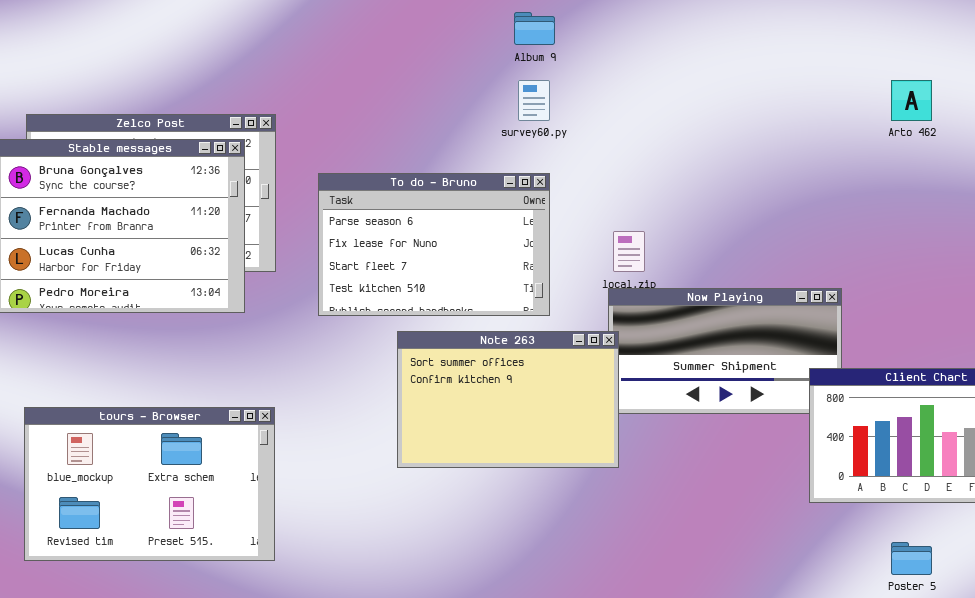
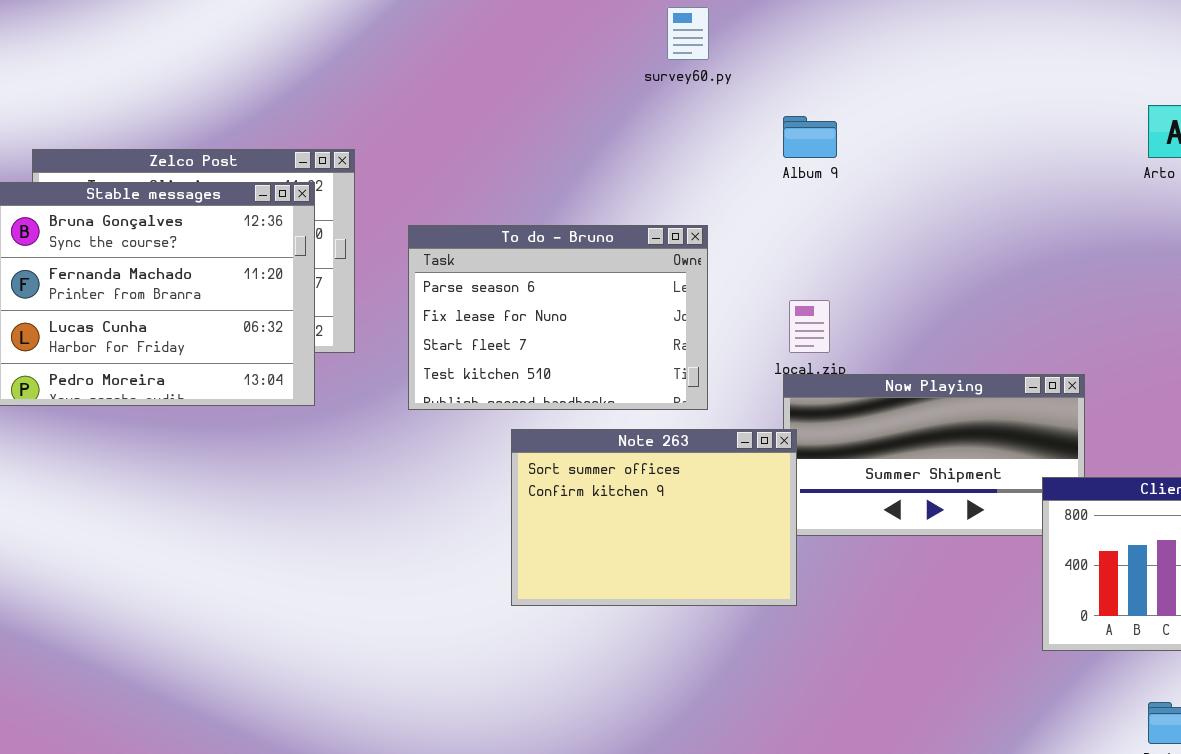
Album 9: [514,12,555,45] -> [783,116,837,158], moved
survey60.py: [518,80,550,121] -> [667,7,709,60], moved
tours - Browser: [24,407,275,561] -> none, closed

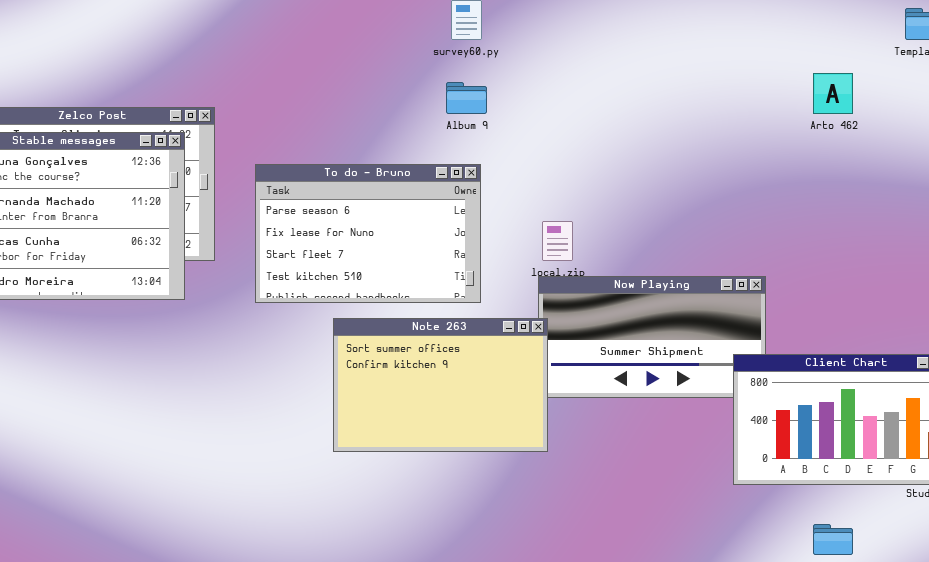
Album 9: [783,116,837,158] -> [446,82,487,114], moved

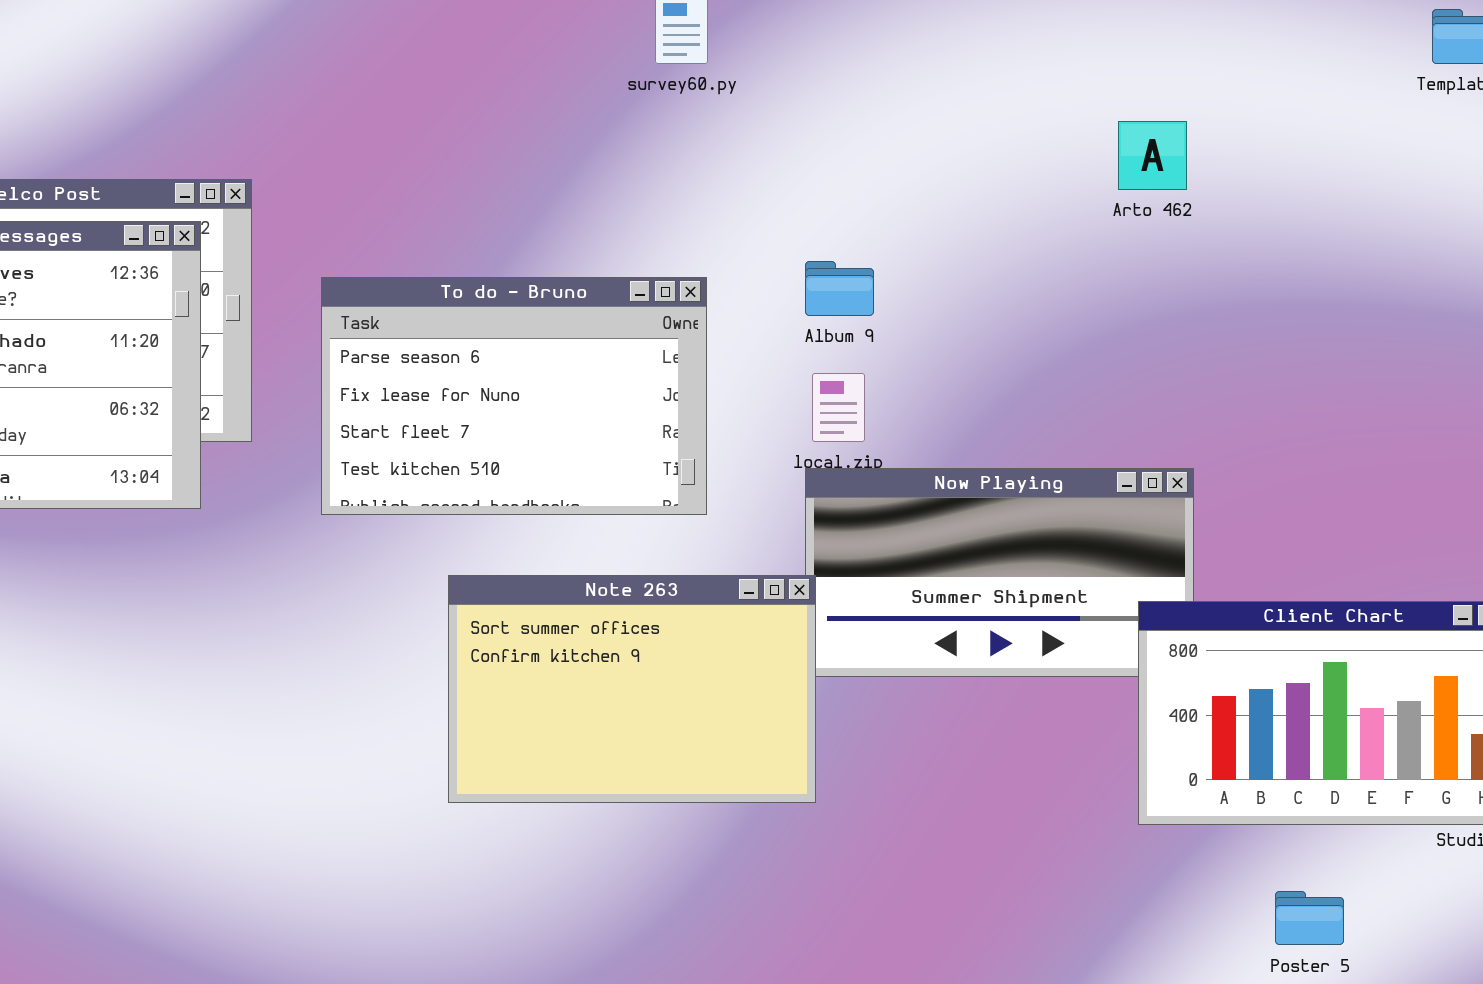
Arto 462: [813,73,853,114] -> [1118,121,1187,190], moved
Album 9: [446,82,487,114] -> [805,261,874,316], moved
Note 263: [333,318,548,452] -> [448,575,816,803], moved

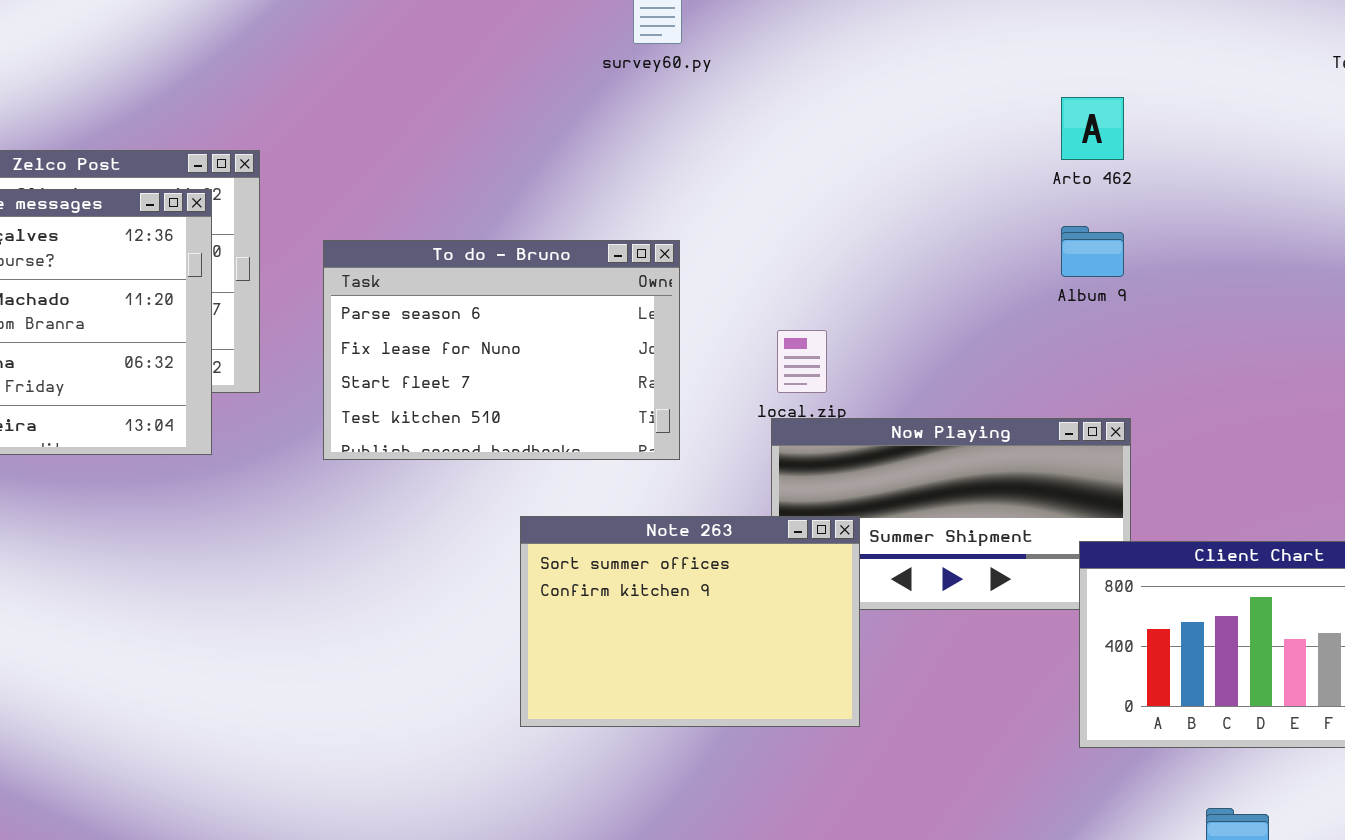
Album 9: [805,261,874,316] -> [1061,226,1124,277], moved
Note 263: [448,575,816,803] -> [520,516,860,727], moved

